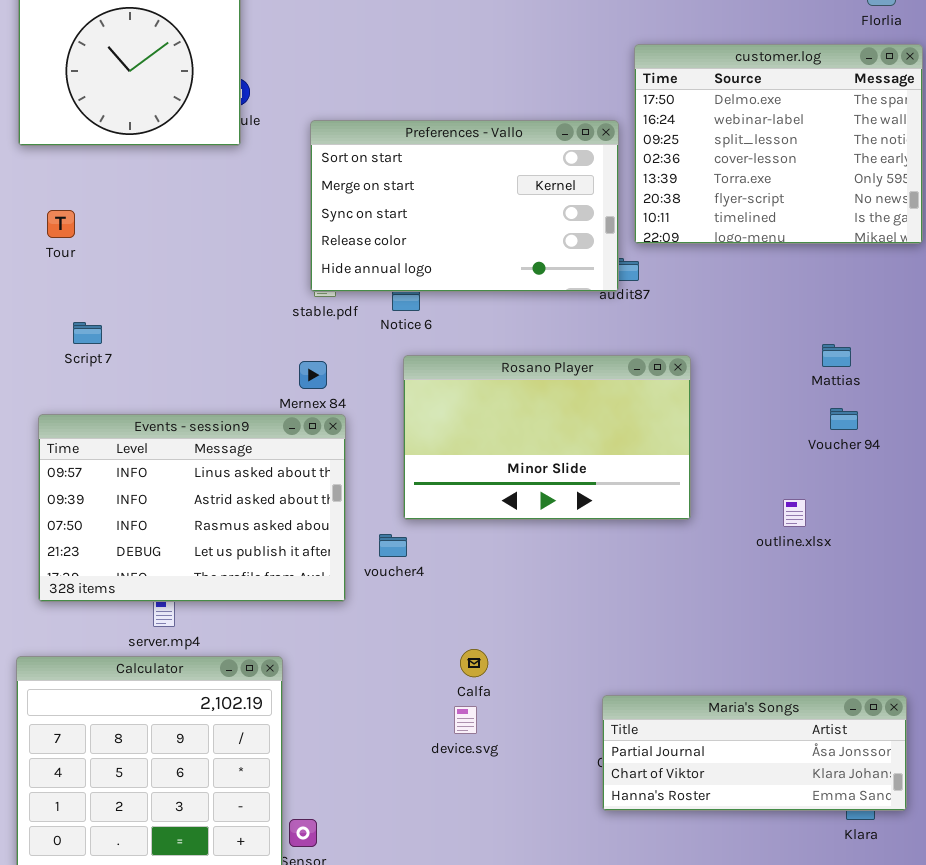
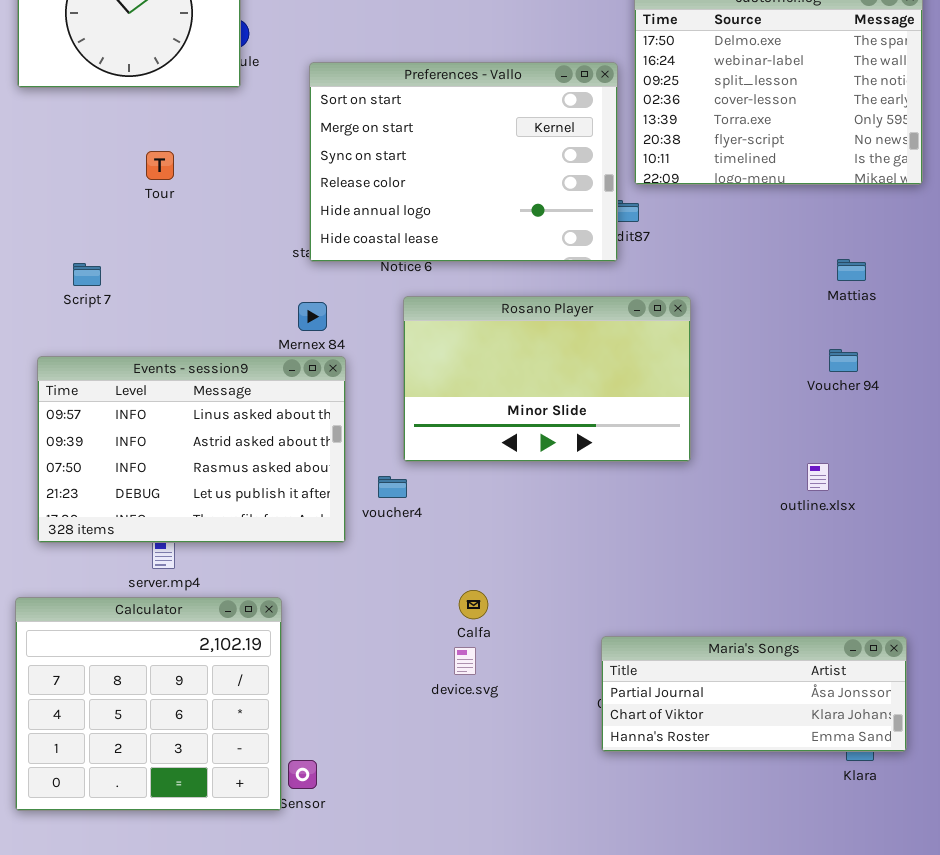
Preferences - Vallo: [310,120,619,292] -> [309,62,618,262], resized
Tour: [47,210,75,238] -> [146,151,174,180], moved
Mattias: [822,344,851,367] -> [837,259,866,281], moved
outline.xlsx: [783,499,806,527] -> [807,463,829,491], moved

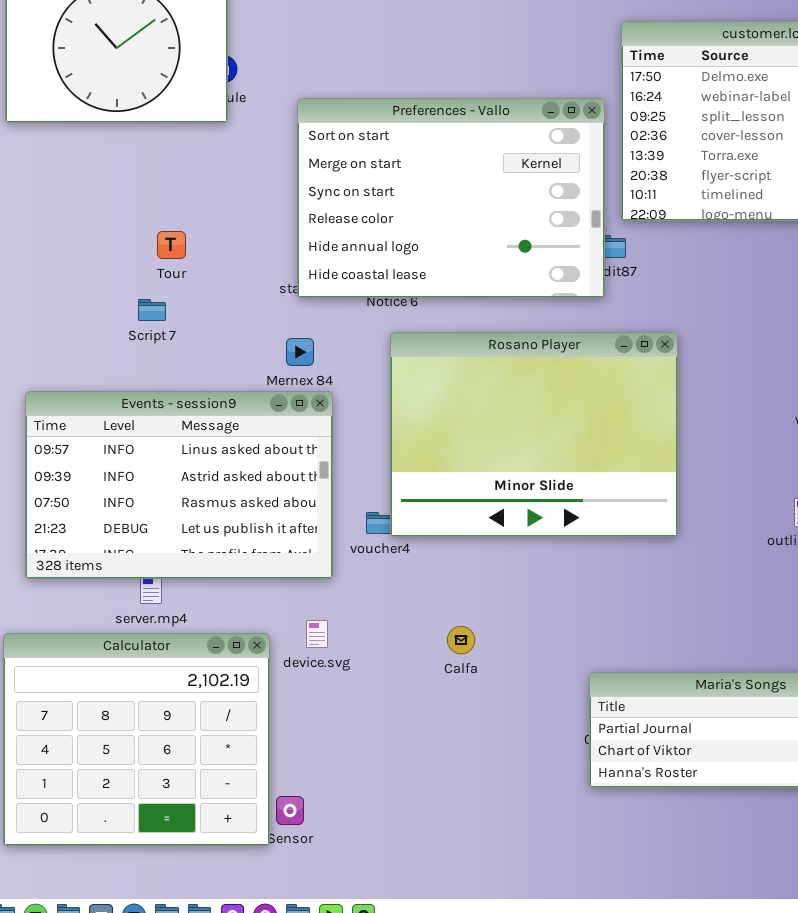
Tour: [146,151,174,180] -> [157,231,186,259], moved
Script 7: [73,263,101,286] -> [138,299,166,321], moved
Rosano Player: [403,296,691,462] -> [390,332,678,537], resized
device.svg: [454,647,476,675] -> [306,620,328,648], moved

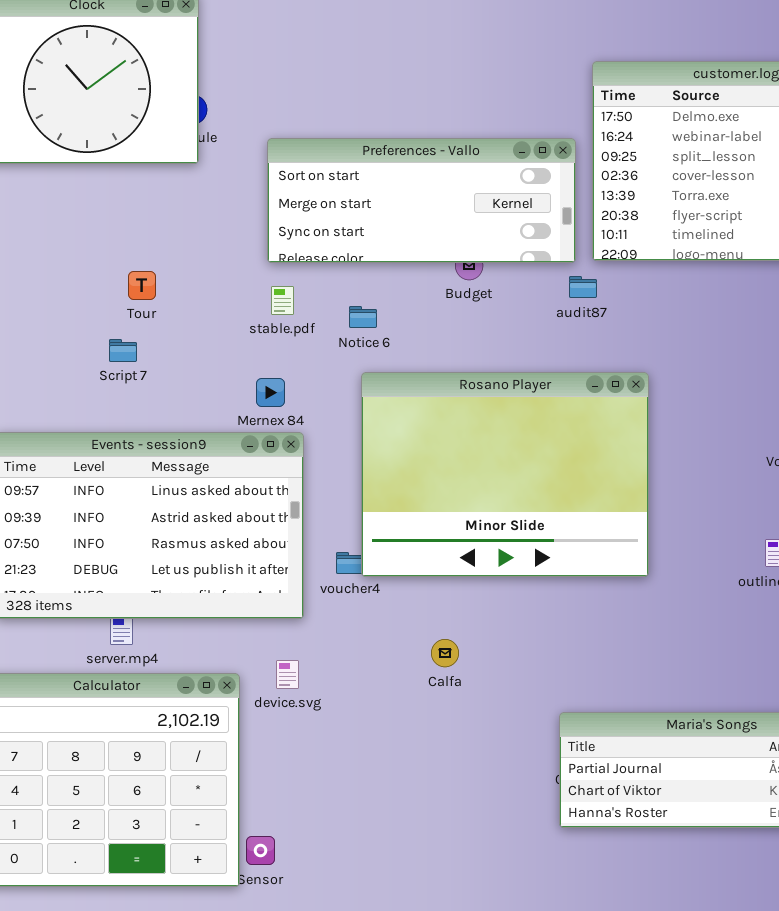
Preferences - Vallo: [297,98,605,298] -> [267,138,576,263], resized
Calfa: [447,626,475,654] -> [431,639,459,667], moved

